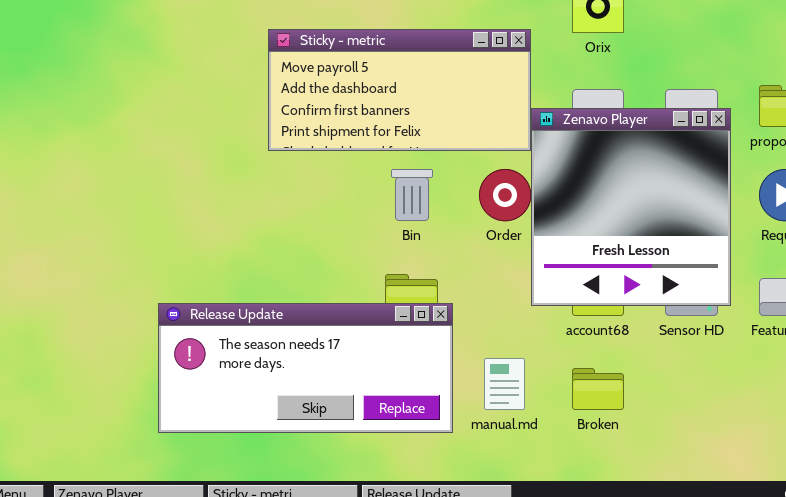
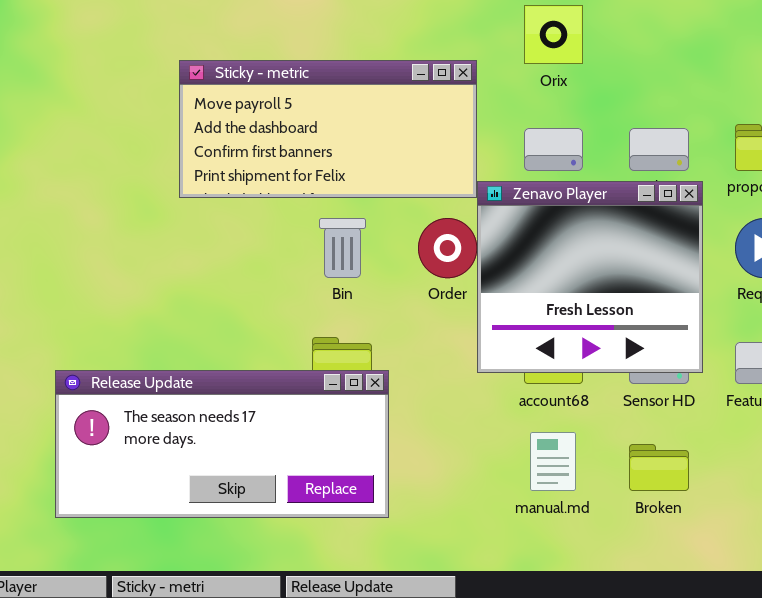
Zenavo Player: [531,108,731,306] -> [477,181,703,373], resized
manual.md: [484,358,525,410] -> [530,432,576,491], moved
Broken: [572,368,624,410] -> [629,444,689,491], moved

